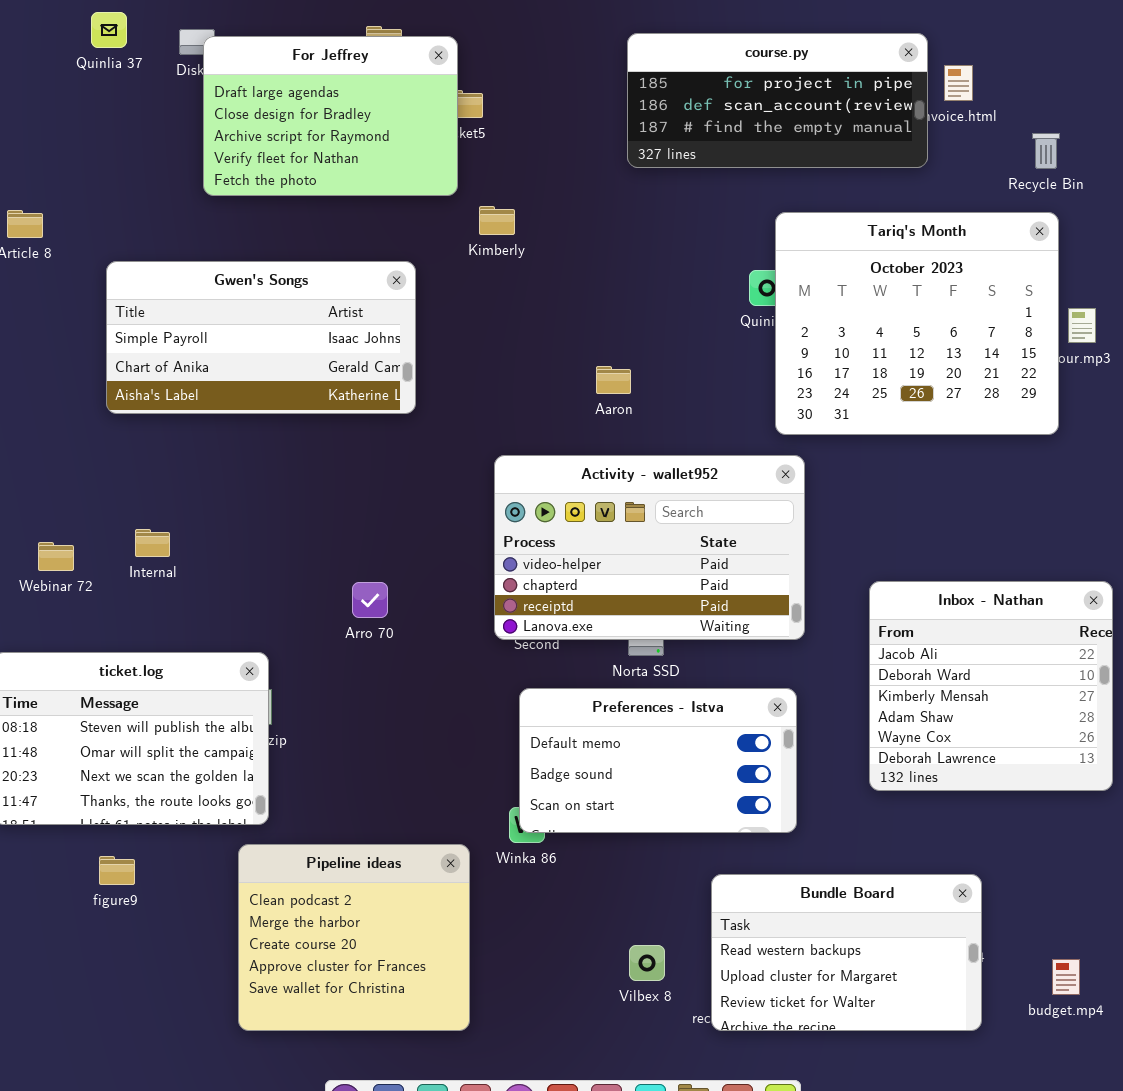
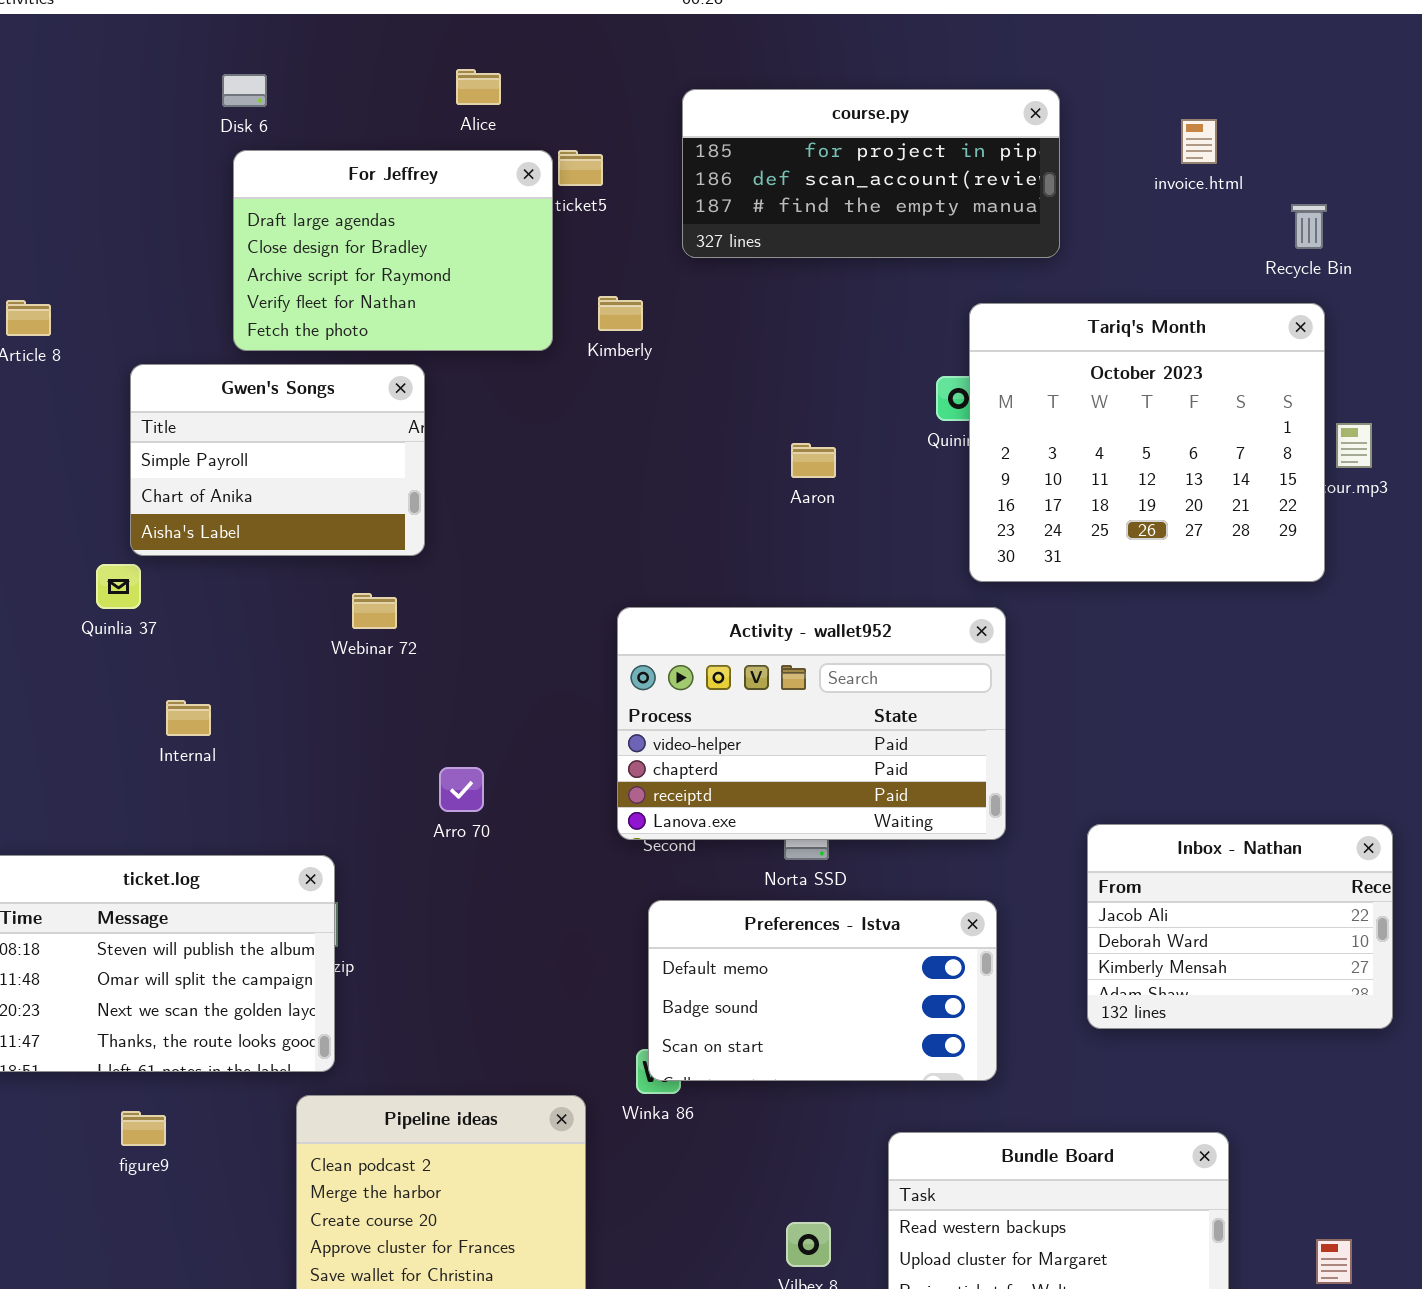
Quinlia 37: [91,12,127,48] -> [96,564,141,609], moved
course.py: [627,33,928,168] -> [682,89,1060,258], moved
For Jeffrey: [203,36,458,196] -> [233,150,553,351], moved
Gwen's Songs: [106,261,416,414] -> [130,364,425,556], resized
Aaron: [596,366,631,394] -> [791,443,836,478], moved
Webinar 72: [38,542,74,571] -> [352,593,397,629], moved
Inbox - Nathan: [869,581,1113,791] -> [1087,824,1393,1029], resized

